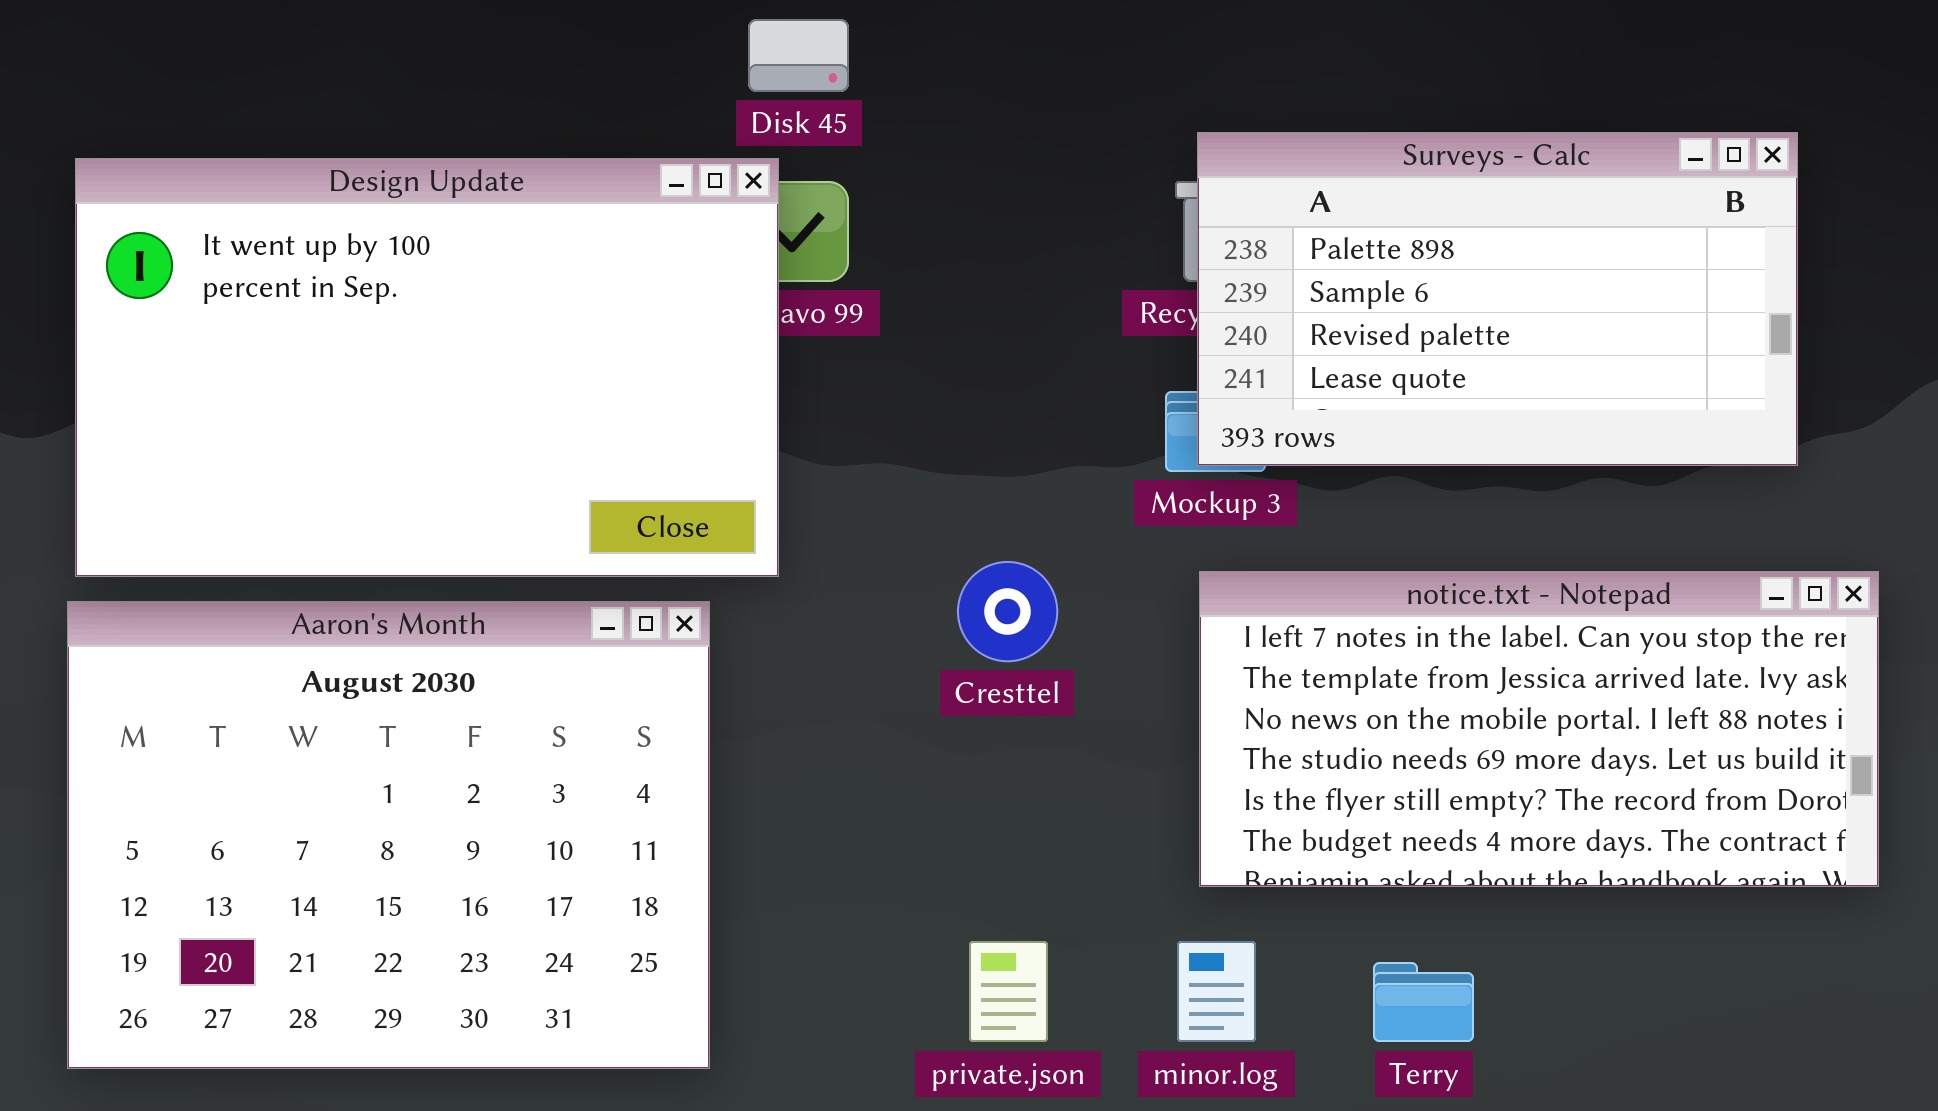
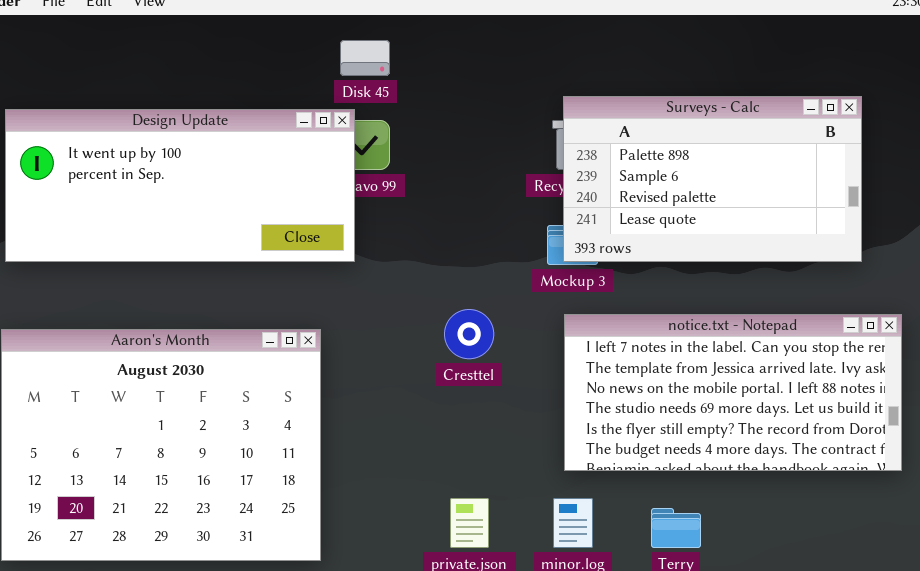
Design Update: [75,158,779,577] -> [5,109,355,262], resized

